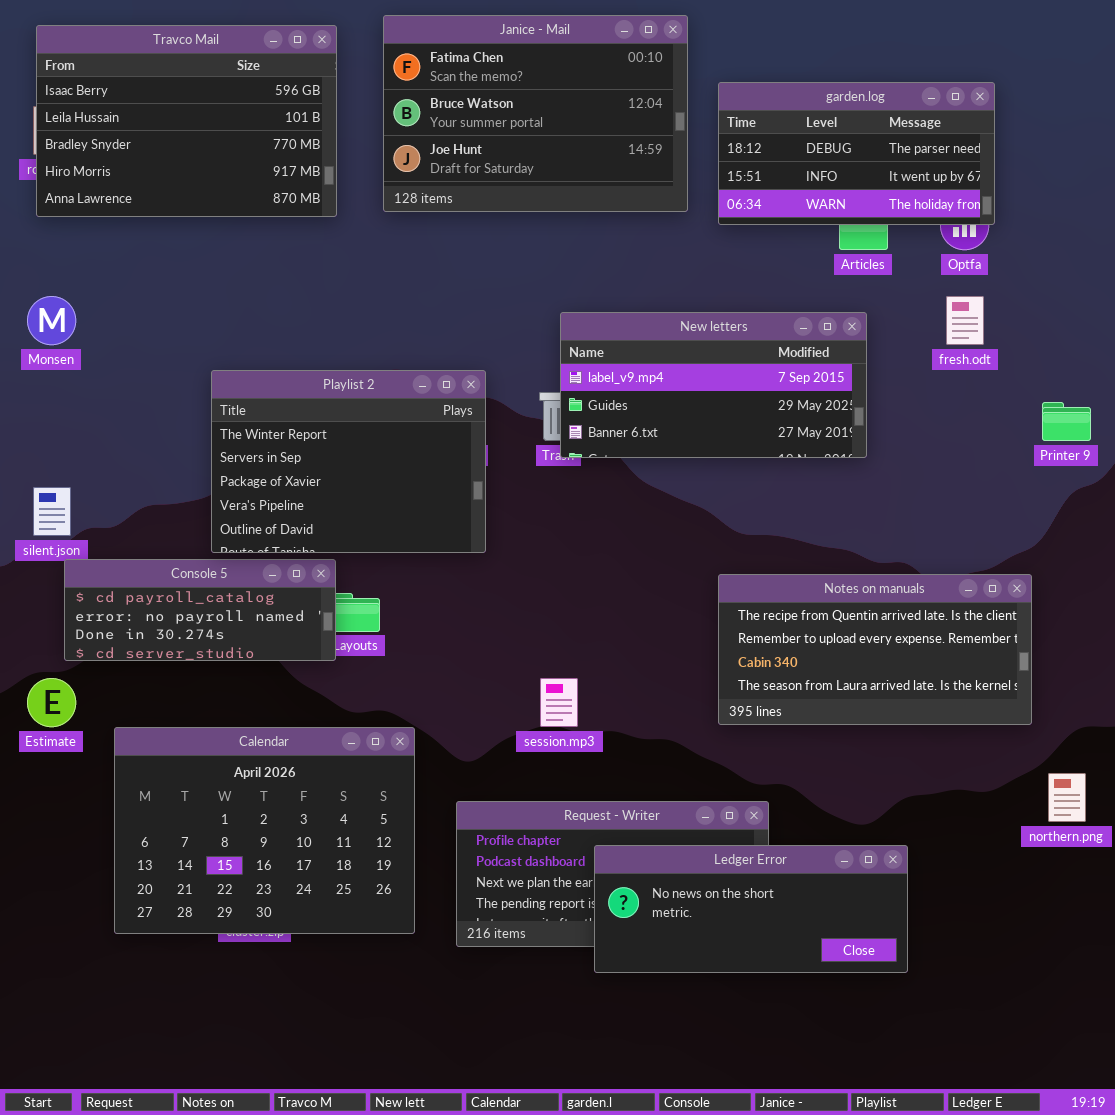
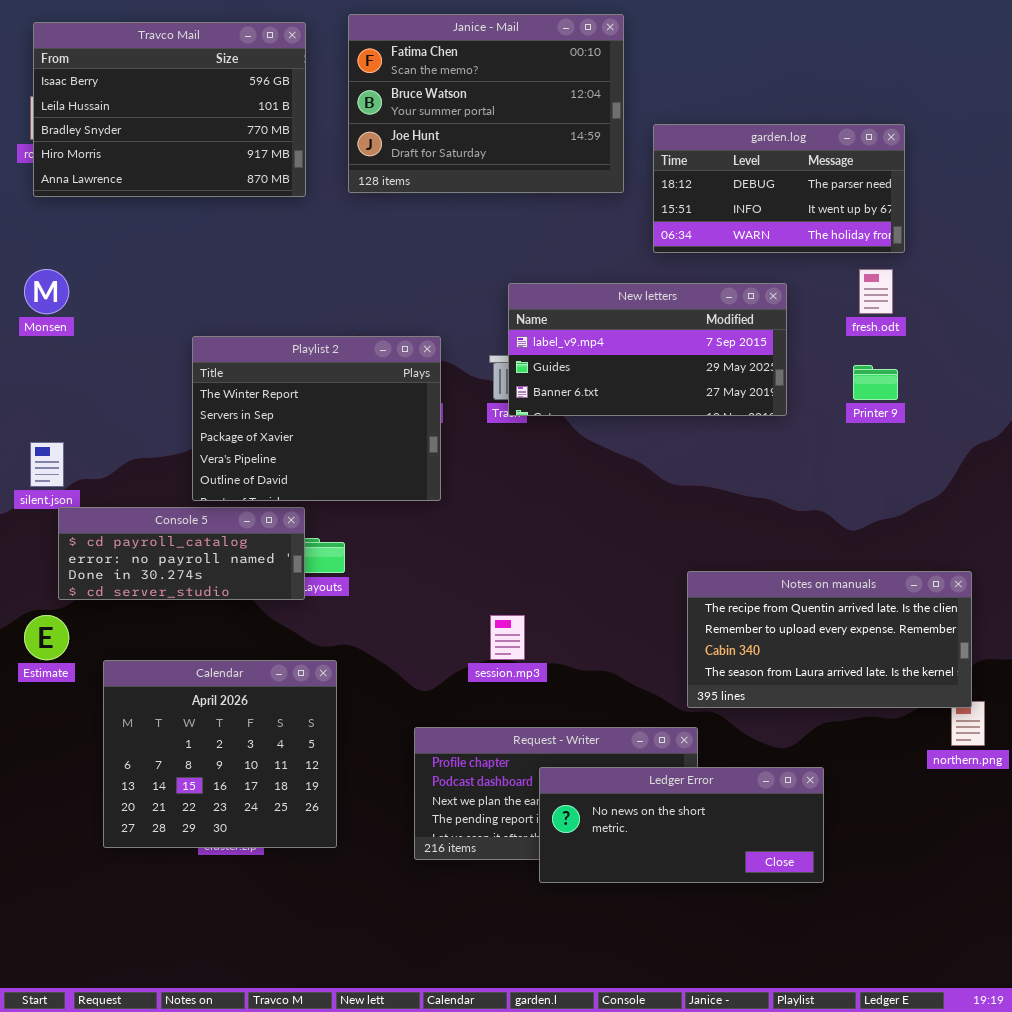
garden.log: [718,82,995,225] -> [653,124,905,253], moved
Printer 9: [1042,402,1091,441] -> [853,365,898,400], moved
Notes on manuals: [718,574,1032,725] -> [687,571,972,708], moved
Calendar: [114,727,415,934] -> [103,660,337,848], resized

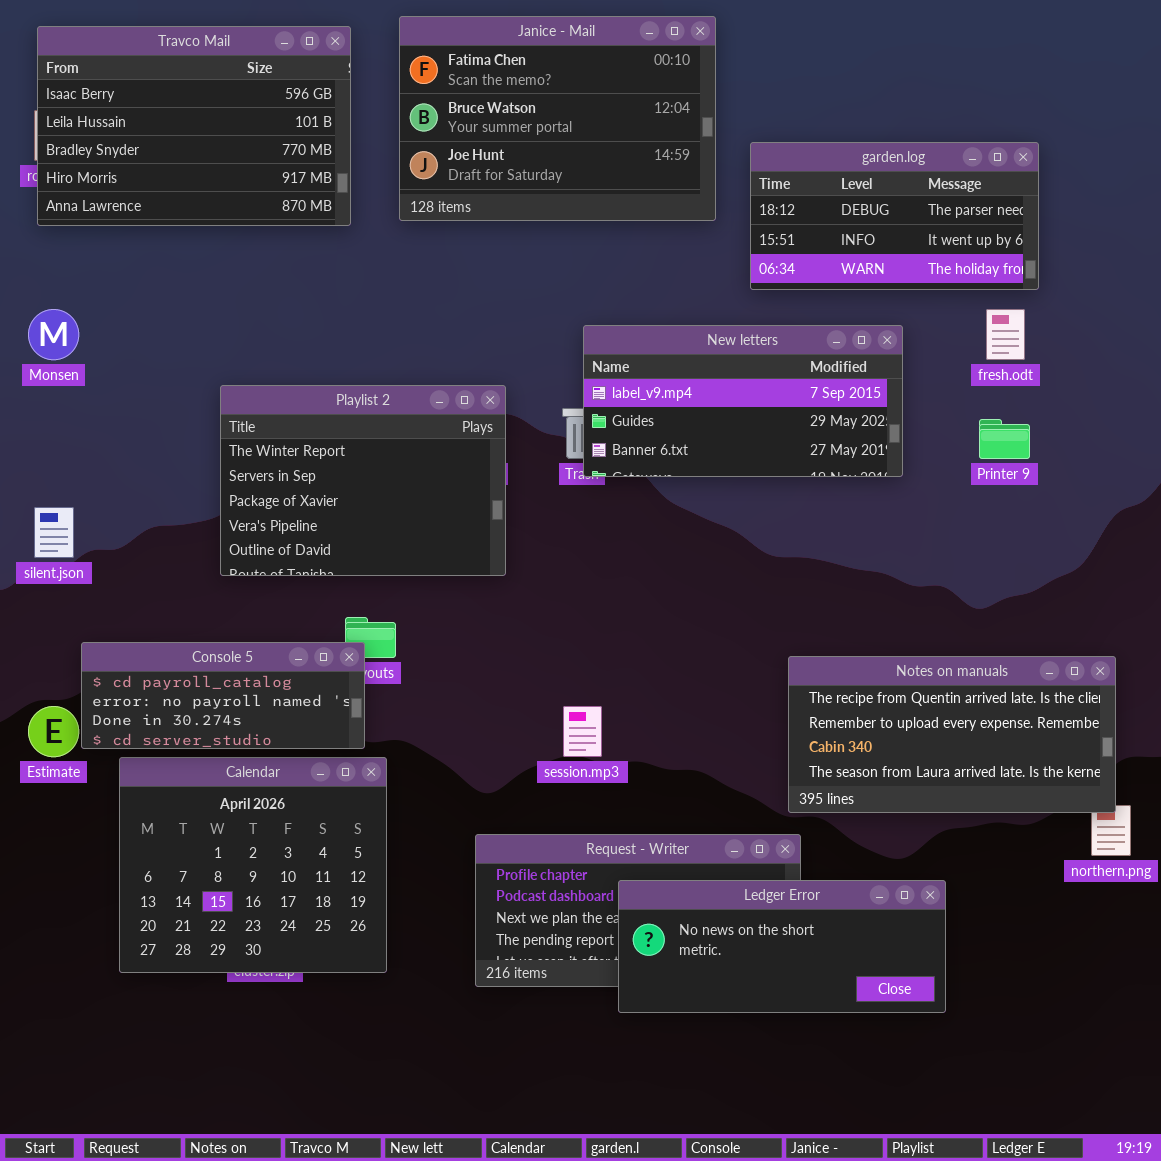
Console 5: [58,507,305,600] -> [81,642,365,749], moved

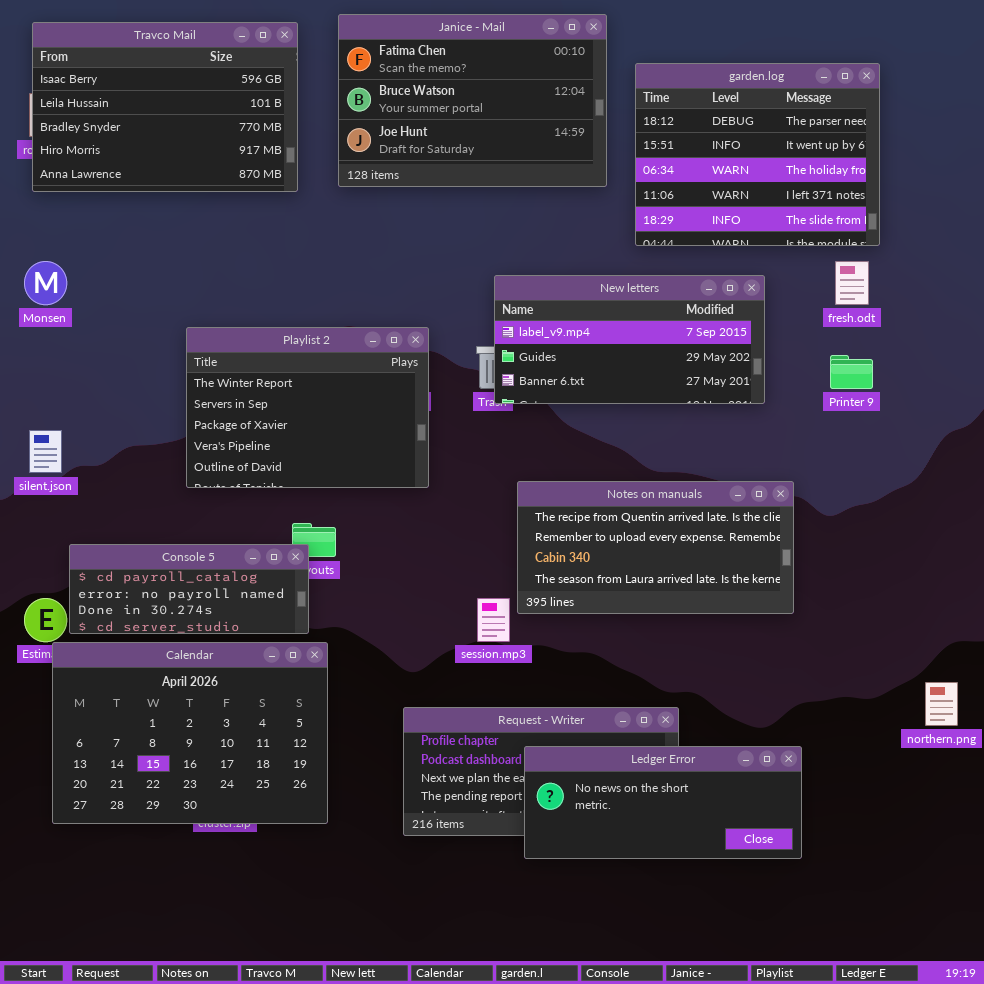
garden.log: [750,142,1039,290] -> [635,63,880,246], resized
Notes on manuals: [788,656,1116,813] -> [517,481,794,614], moved
Calendar: [119,757,387,973] -> [52,642,328,824], resized

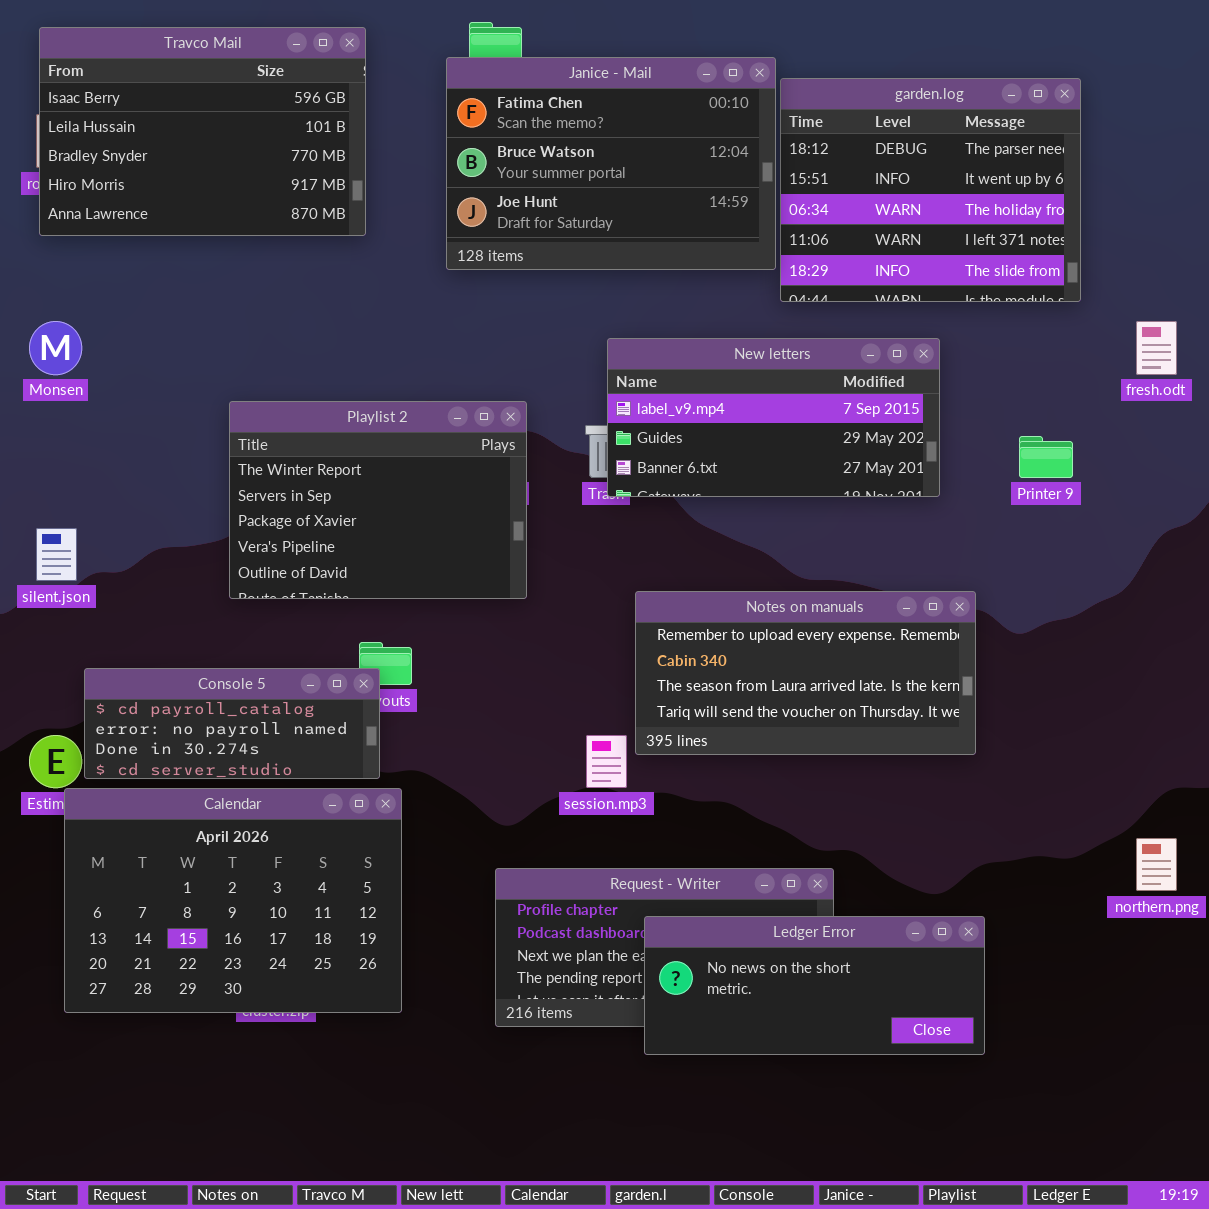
Janice - Mail: [338,14,607,187] -> [446,57,776,270], moved
fresh.odt: [835,261,869,305] -> [1136,321,1177,375], moved
Notes on manuals: [517,481,794,614] -> [635,591,976,755], scrolled down 1 row

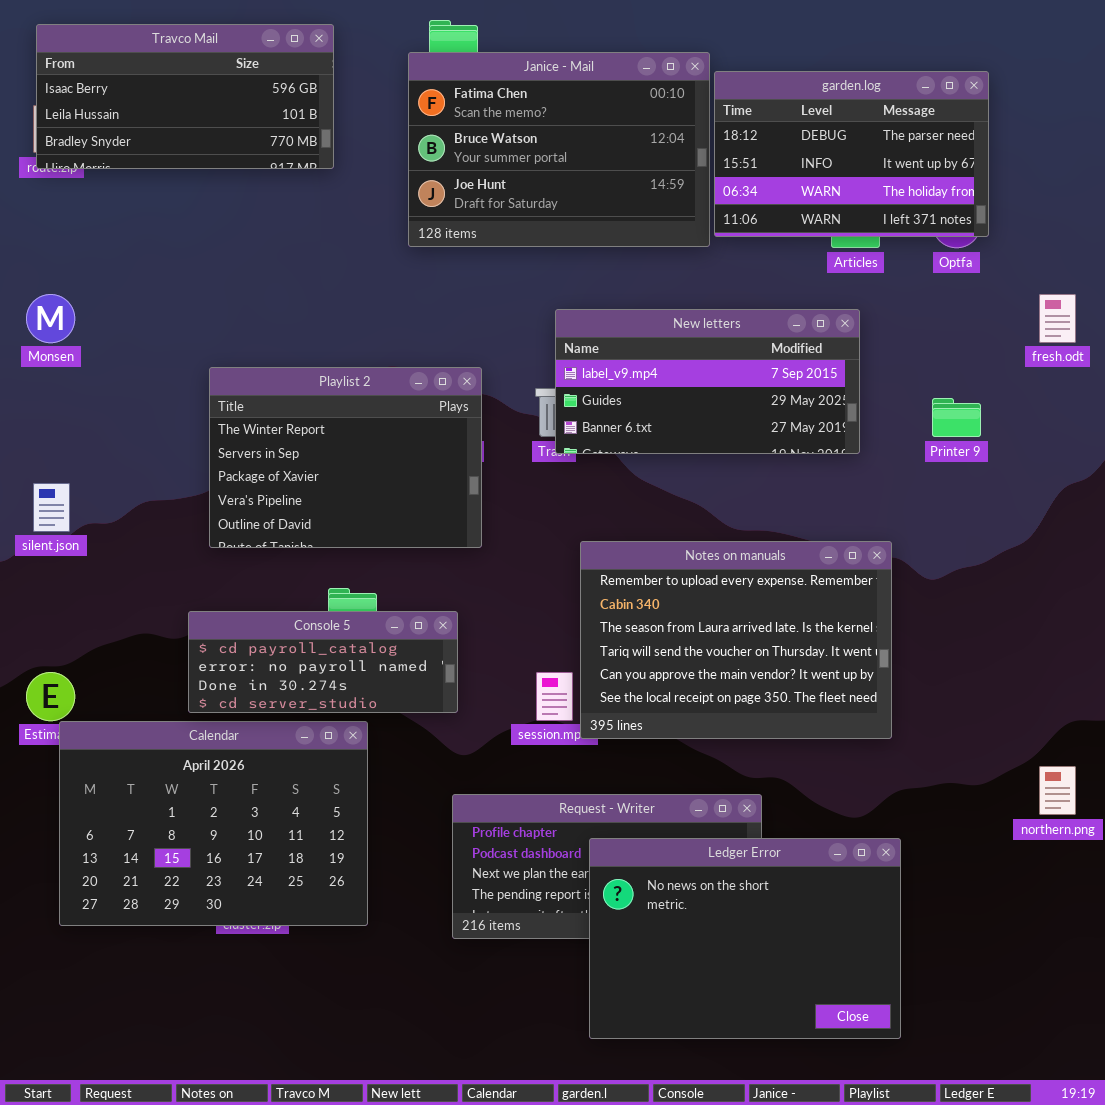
Travco Mail: [39,27,366,236] -> [36,24,334,169], resized
garden.log: [780,78,1081,302] -> [714,71,989,237], resized
Notes on manuals: [635,591,976,755] -> [580,541,892,739], resized
Console 5: [84,668,380,779] -> [188,611,458,713], moved
Ledger Error: [644,916,985,1055] -> [589,838,901,1039], resized

